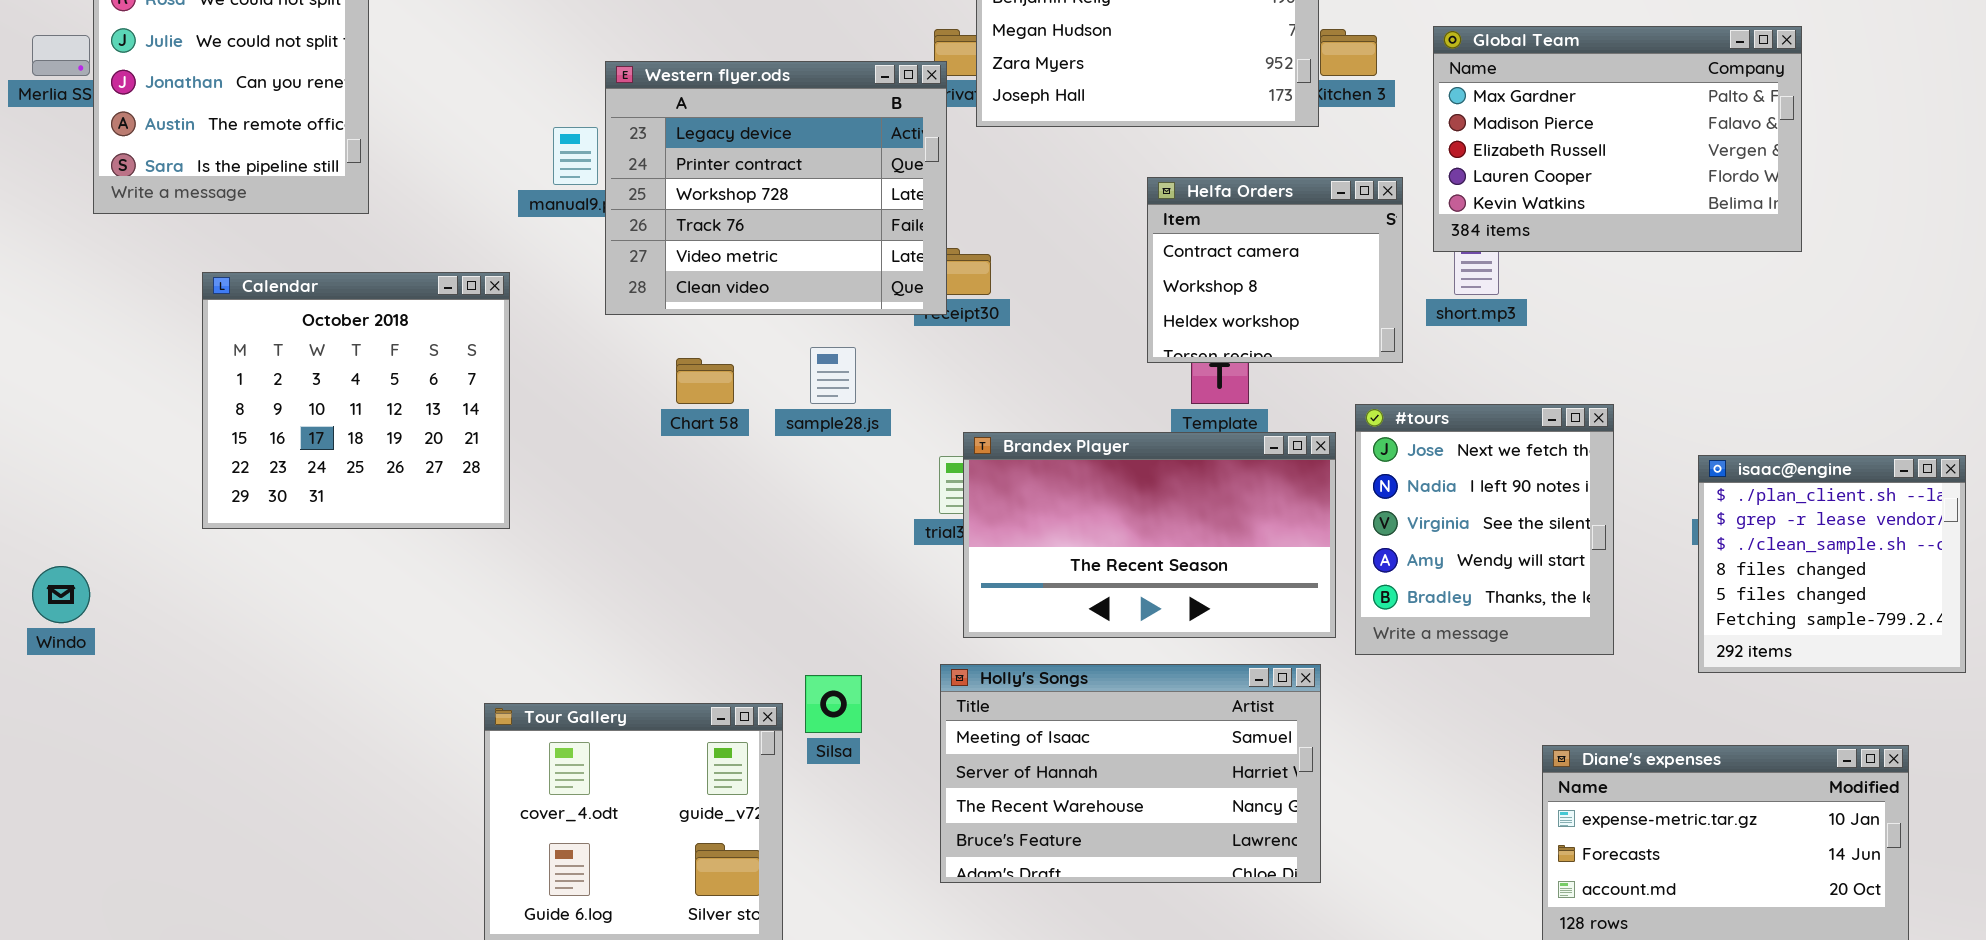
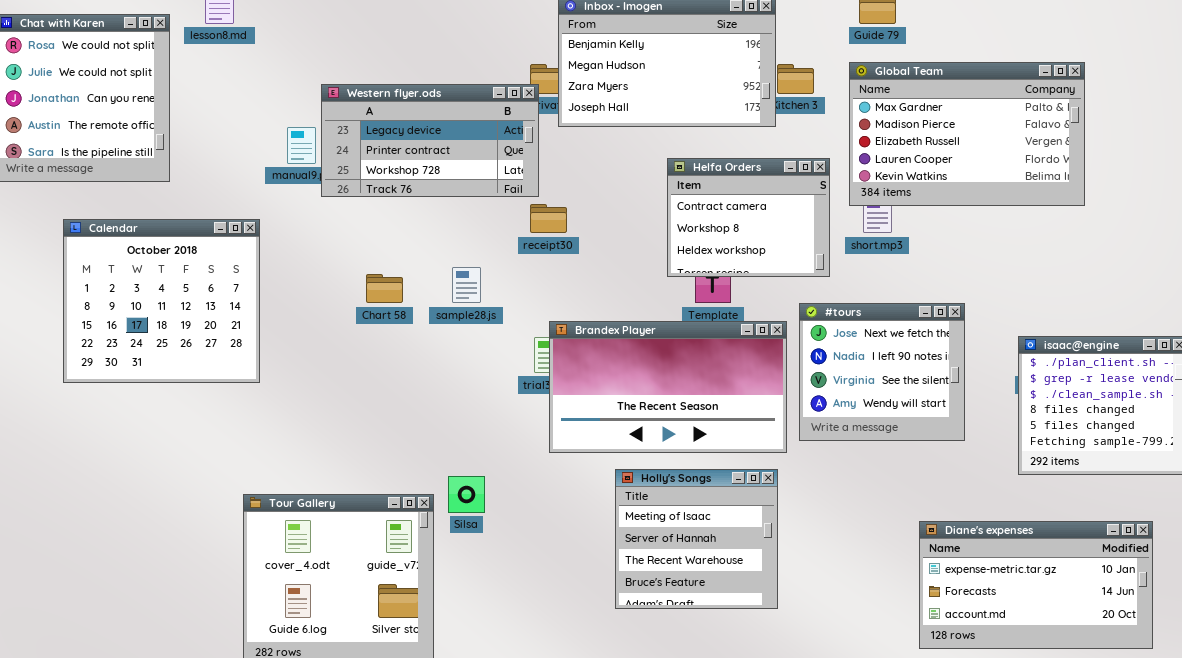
Western flyer.ods: [605,61,947,315] -> [321,84,539,197], resized
#tours: [1355,404,1614,655] -> [799,303,965,441], resized
Holly's Songs: [940,664,1321,883] -> [615,469,778,609], resized

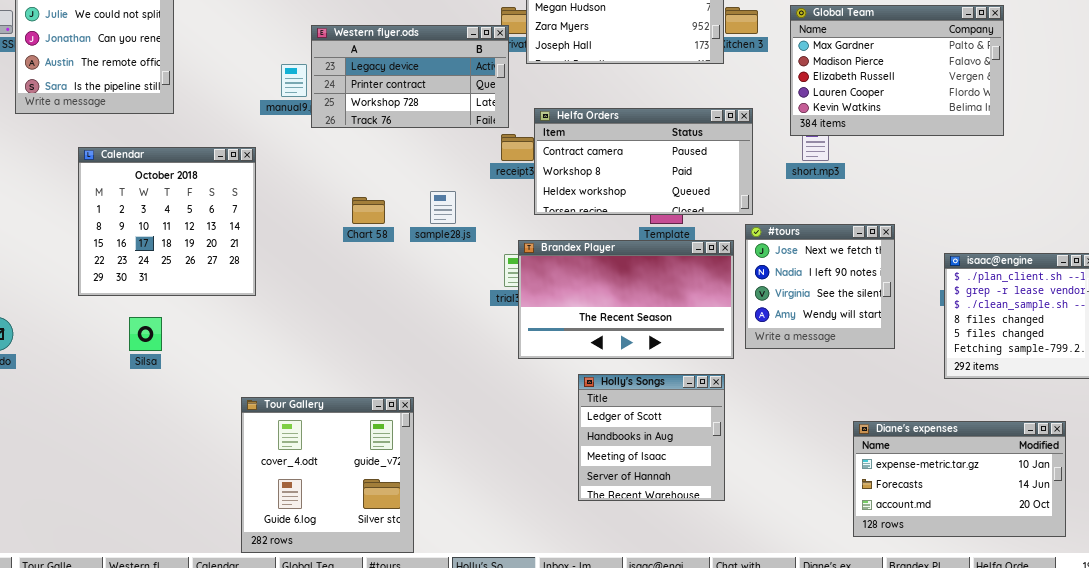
Helfa Orders: [667,158,830,277] -> [534,108,753,215], moved, resized
Holly's Songs: [615,469,778,609] -> [578,374,725,501], scrolled up 2 rows
Silsa: [448,476,485,513] -> [129,317,162,351], moved

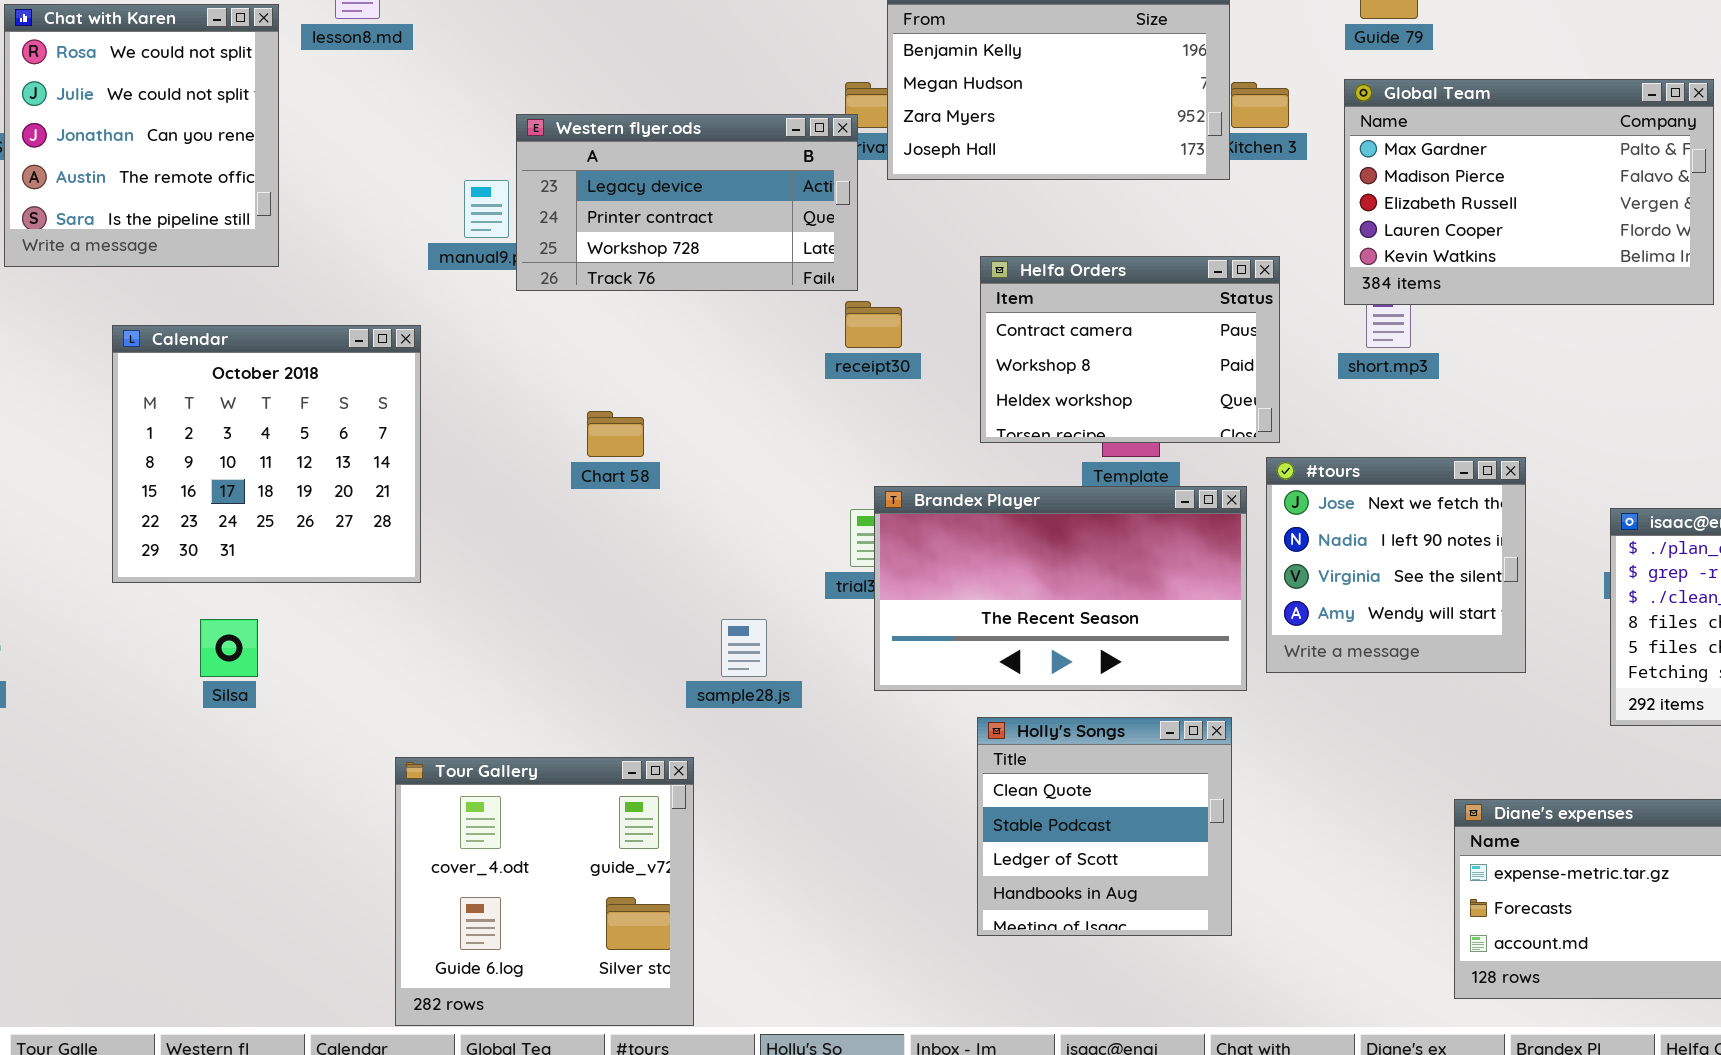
Helfa Orders: [534,108,753,215] -> [980,256,1280,443], resized
sample28.js: [430,191,456,224] -> [721,619,767,677], moved
Holly's Songs: [578,374,725,501] -> [977,717,1232,936], scrolled up 2 rows

